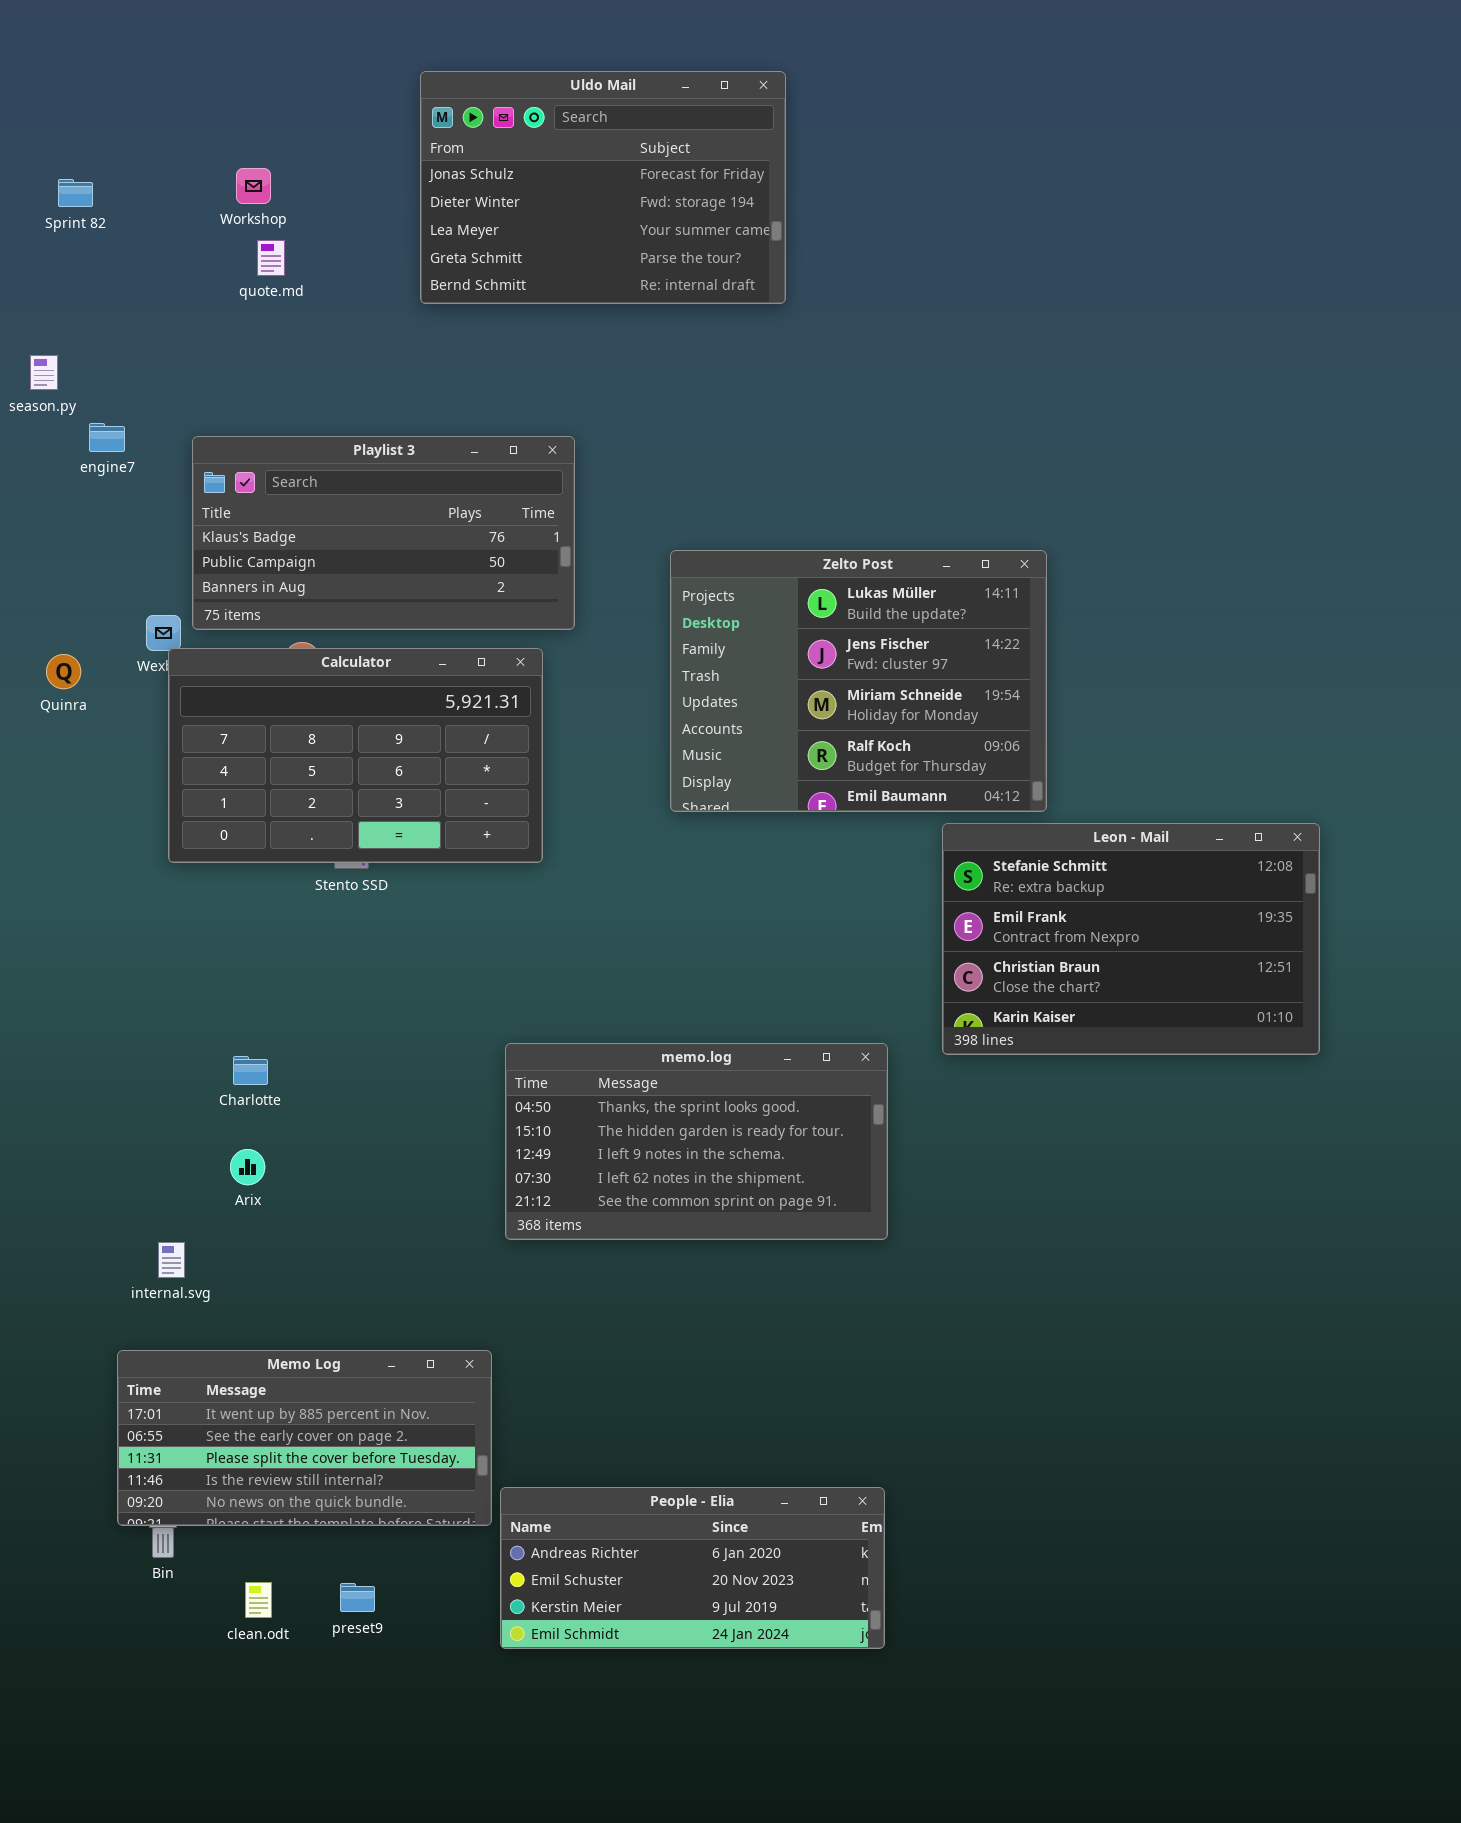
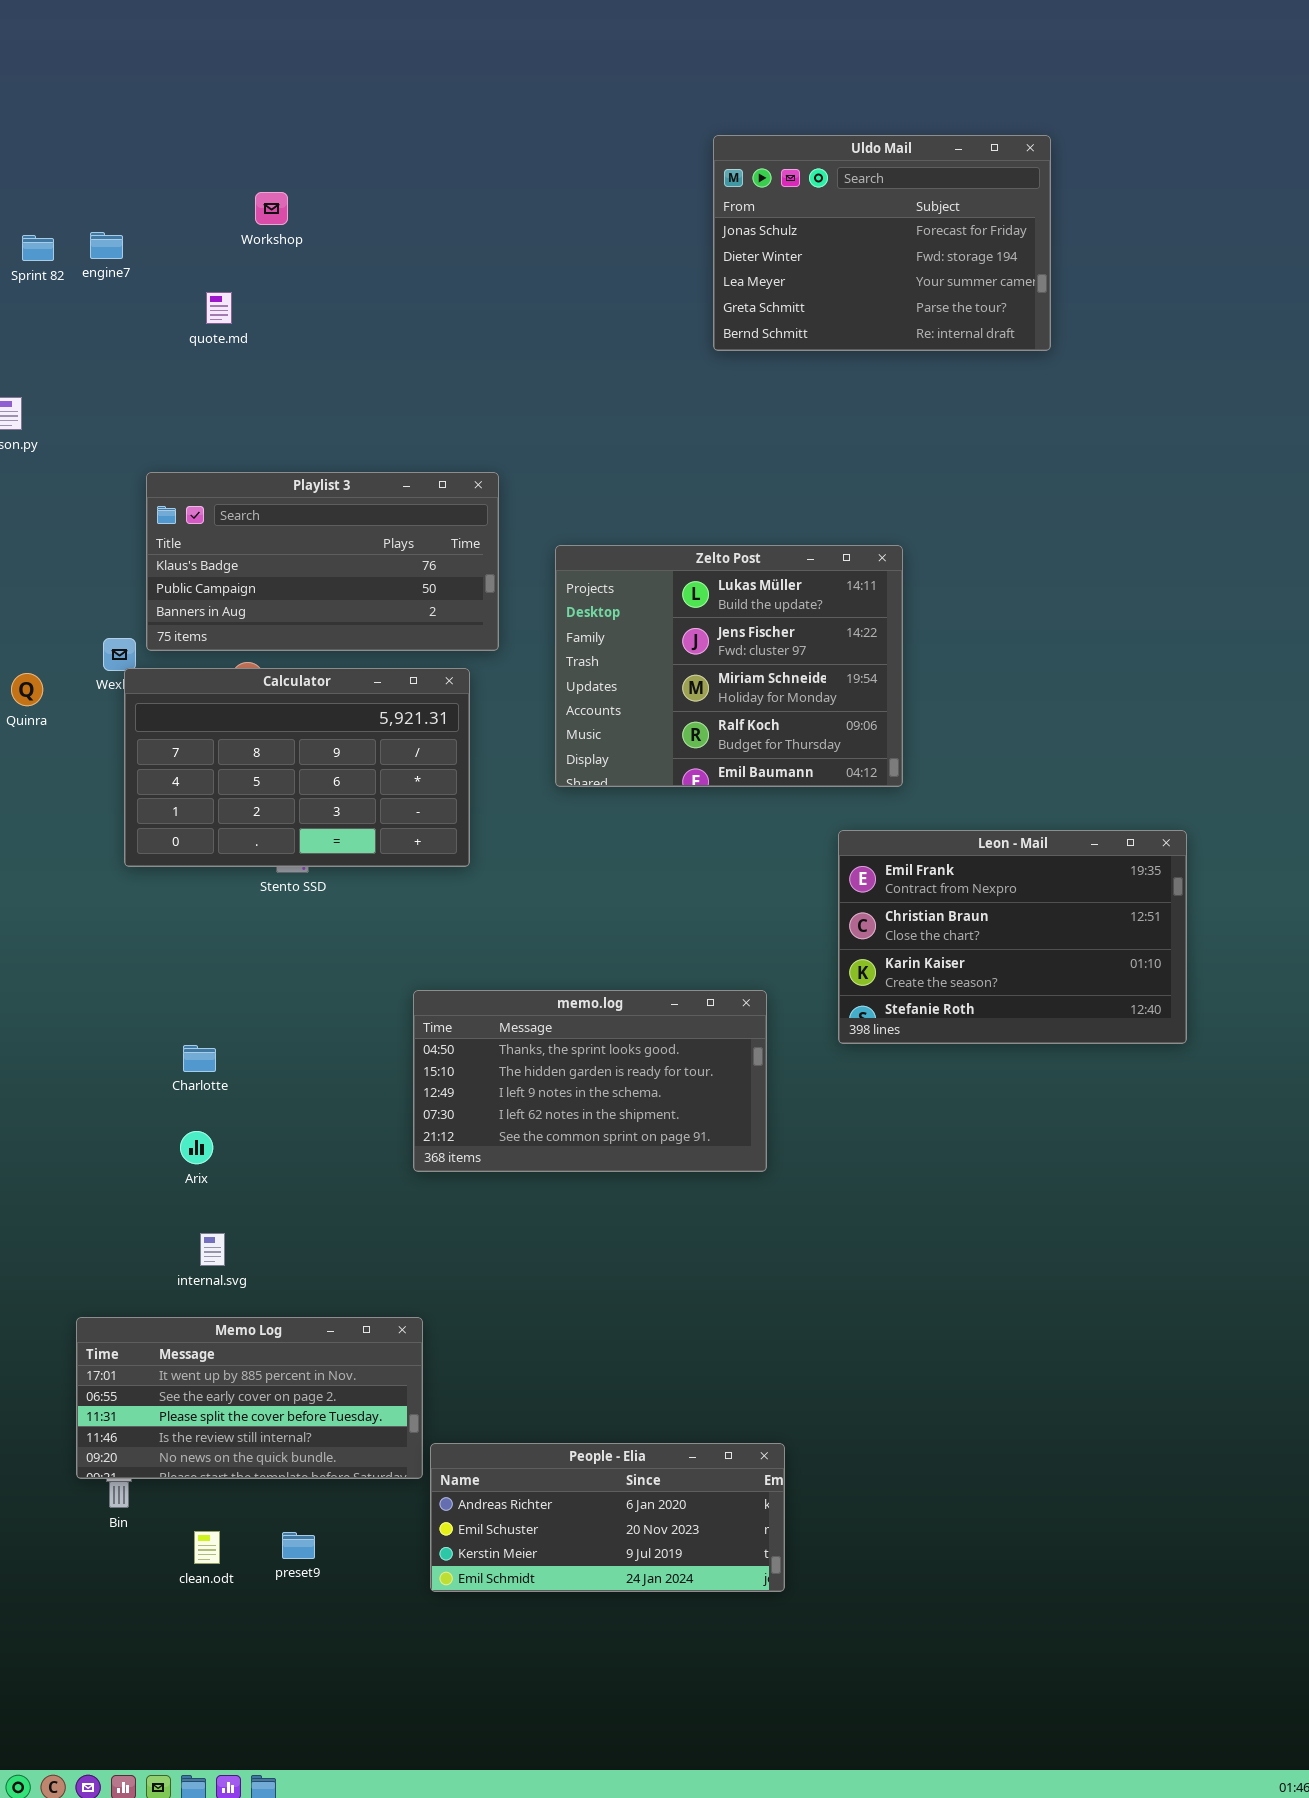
Uldo Mail: [420,71,786,304] -> [713,135,1051,351], moved
Workshop: [236,168,271,204] -> [255,192,288,225], moved
engine7: [89,423,125,452] -> [90,232,123,259], moved
Zelto Post: [670,550,1047,812] -> [555,545,903,787], moved
Leon - Mail: [942,823,1320,1055] -> [838,830,1187,1044], scrolled down 1 row
memo.log: [505,1043,888,1240] -> [413,990,767,1172], moved
internal.svg: [158,1242,185,1278] -> [200,1233,225,1266], moved

